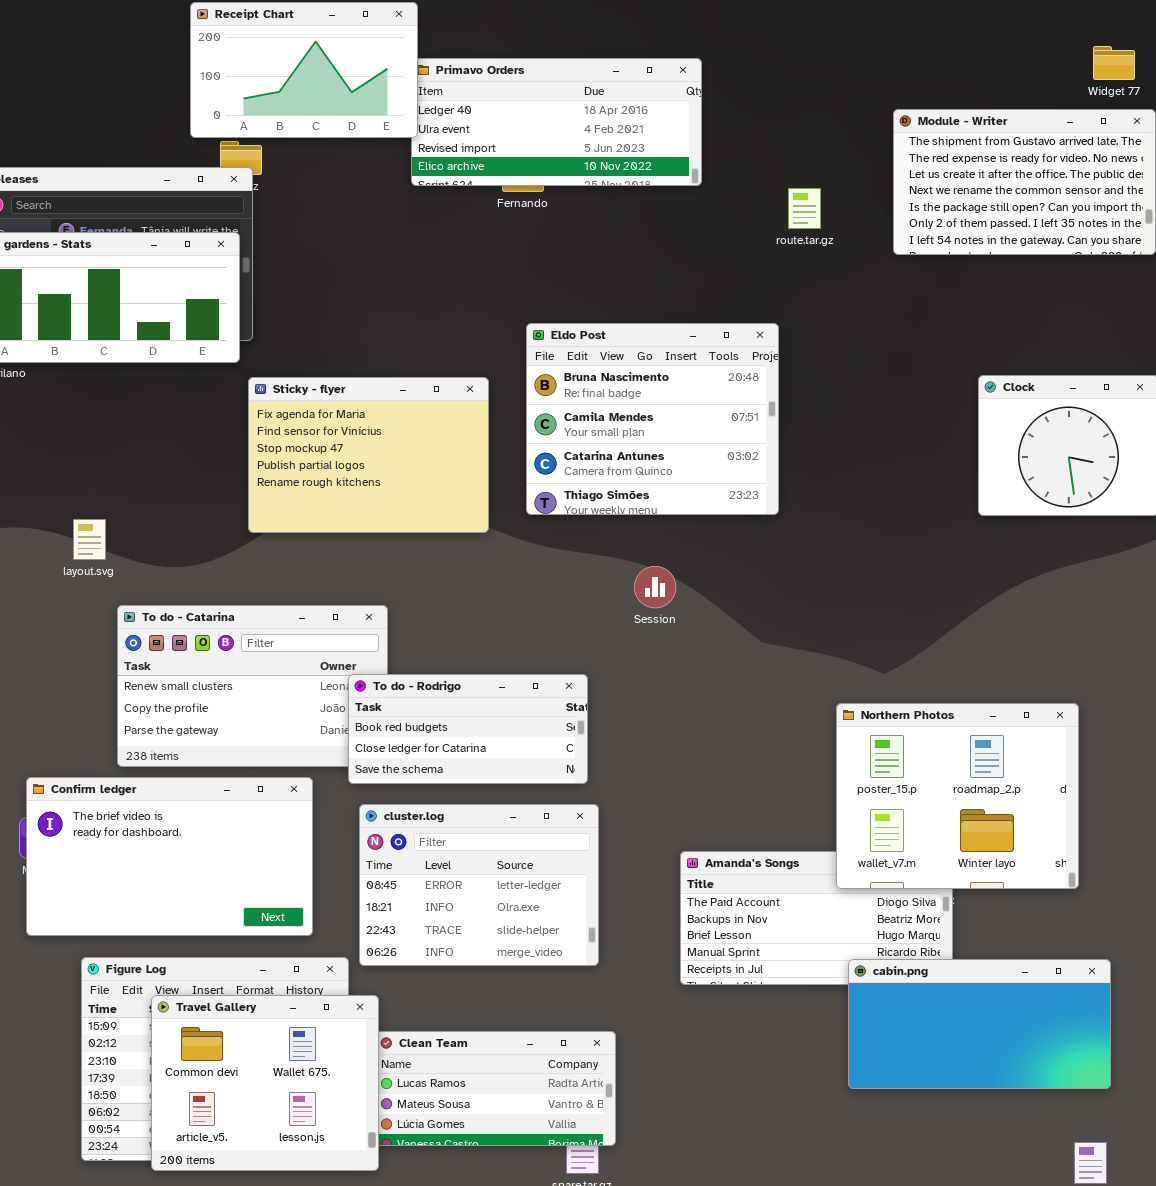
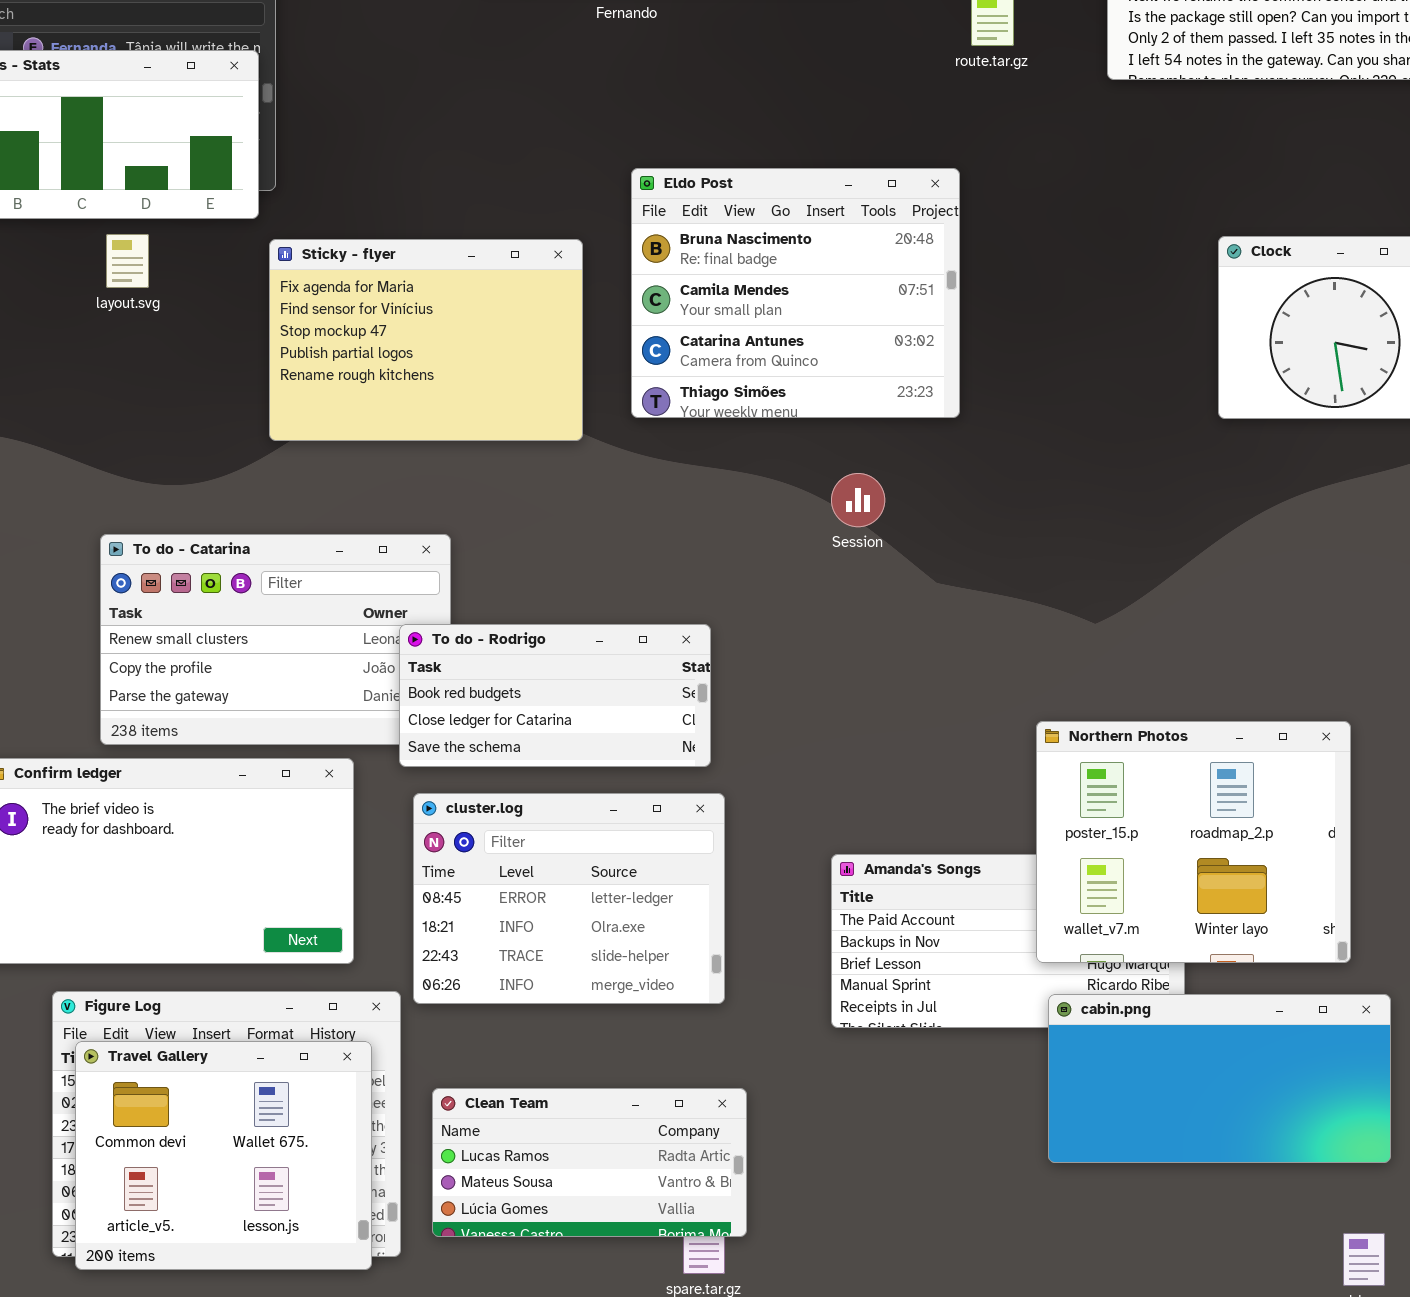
layout.svg: [73,519,106,560] -> [106,234,149,288], moved
Session: [634,566,676,608] -> [831,473,885,527], moved
Northern Photos: [836,703,1079,889] -> [1036,721,1351,963], moved
Travel Gallery: [151,995,379,1171] -> [75,1041,372,1270], moved

